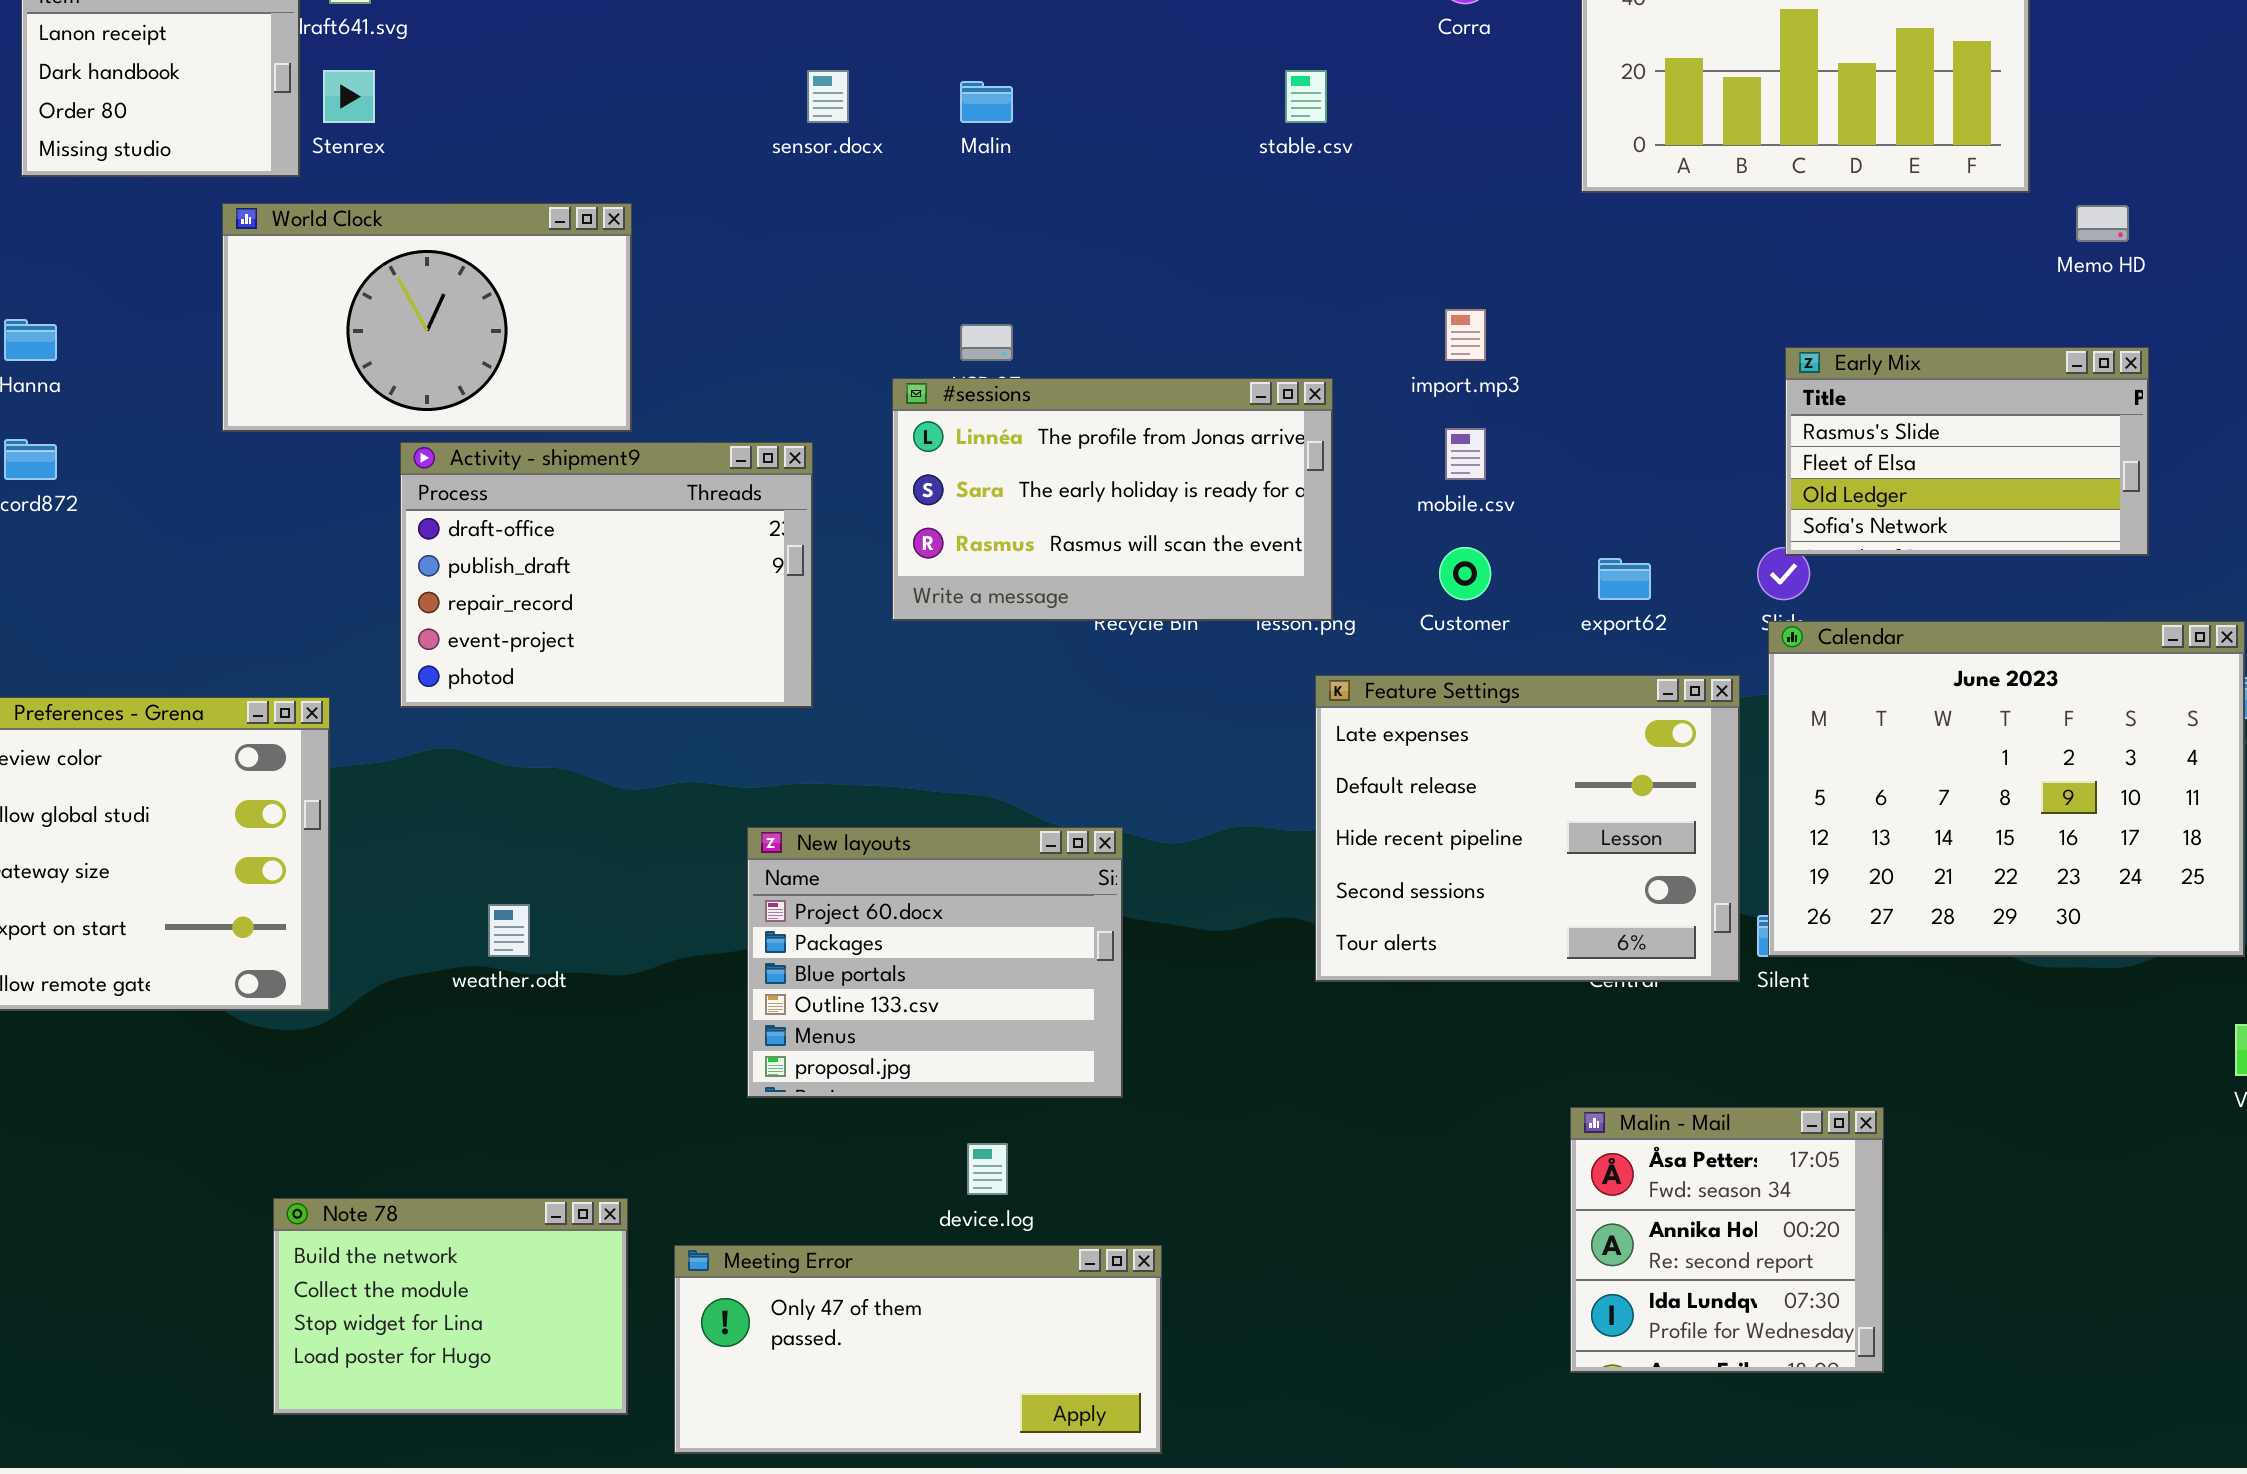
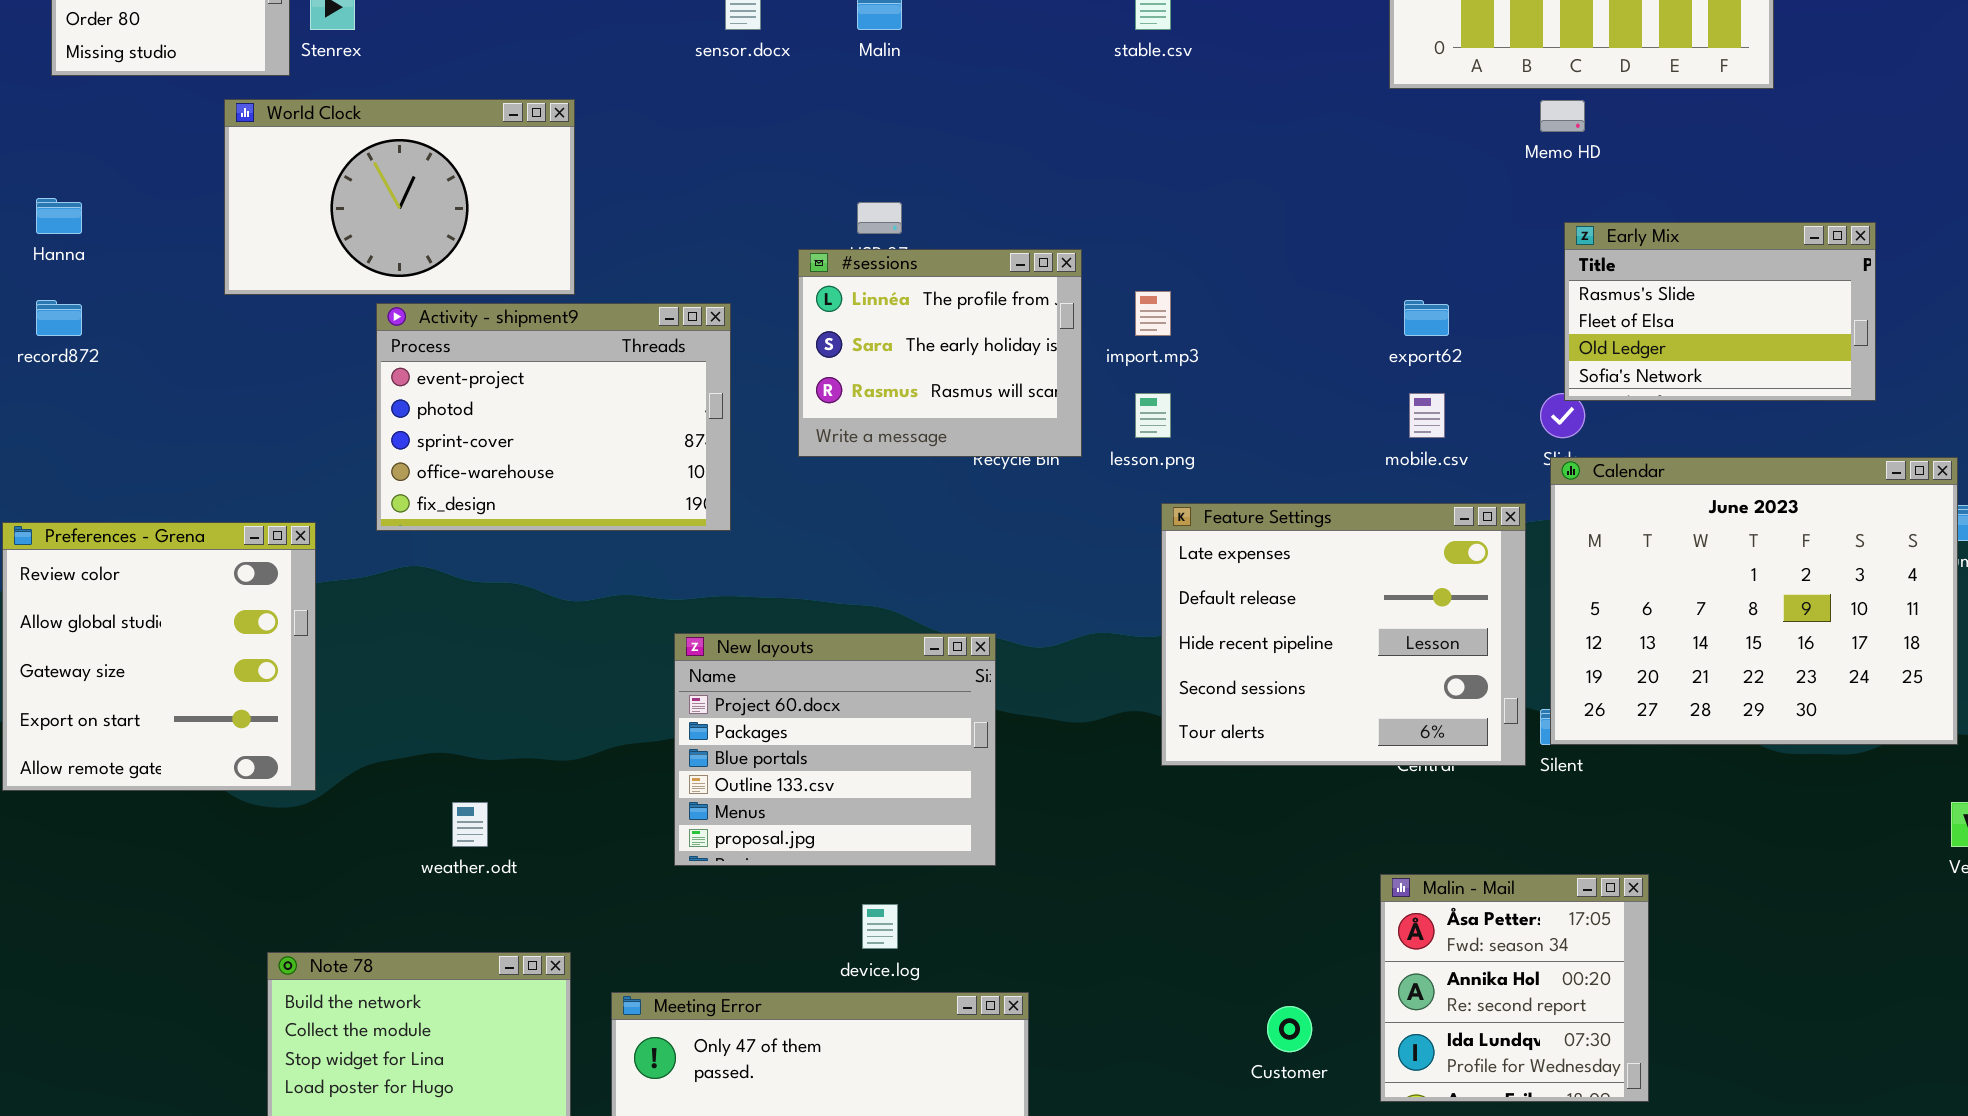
Memo HD: [2076,205,2129,242] -> [1540,100,1585,132], moved
import.mp3: [1445,309,1486,361] -> [1135,291,1171,336], moved
#sessions: [892,378,1333,621] -> [798,249,1082,457], resized
mobile.csv: [1445,428,1486,480] -> [1409,393,1445,438], moved
Activity - shipment9: [400,442,813,708] -> [376,303,731,531], scrolled down 3 rows
Customer: [1439,547,1491,600] -> [1267,1006,1312,1052], moved
export62: [1598,558,1651,600] -> [1404,300,1449,336], moved
weather.odt: [488,904,530,957] -> [452,802,488,847], moved

